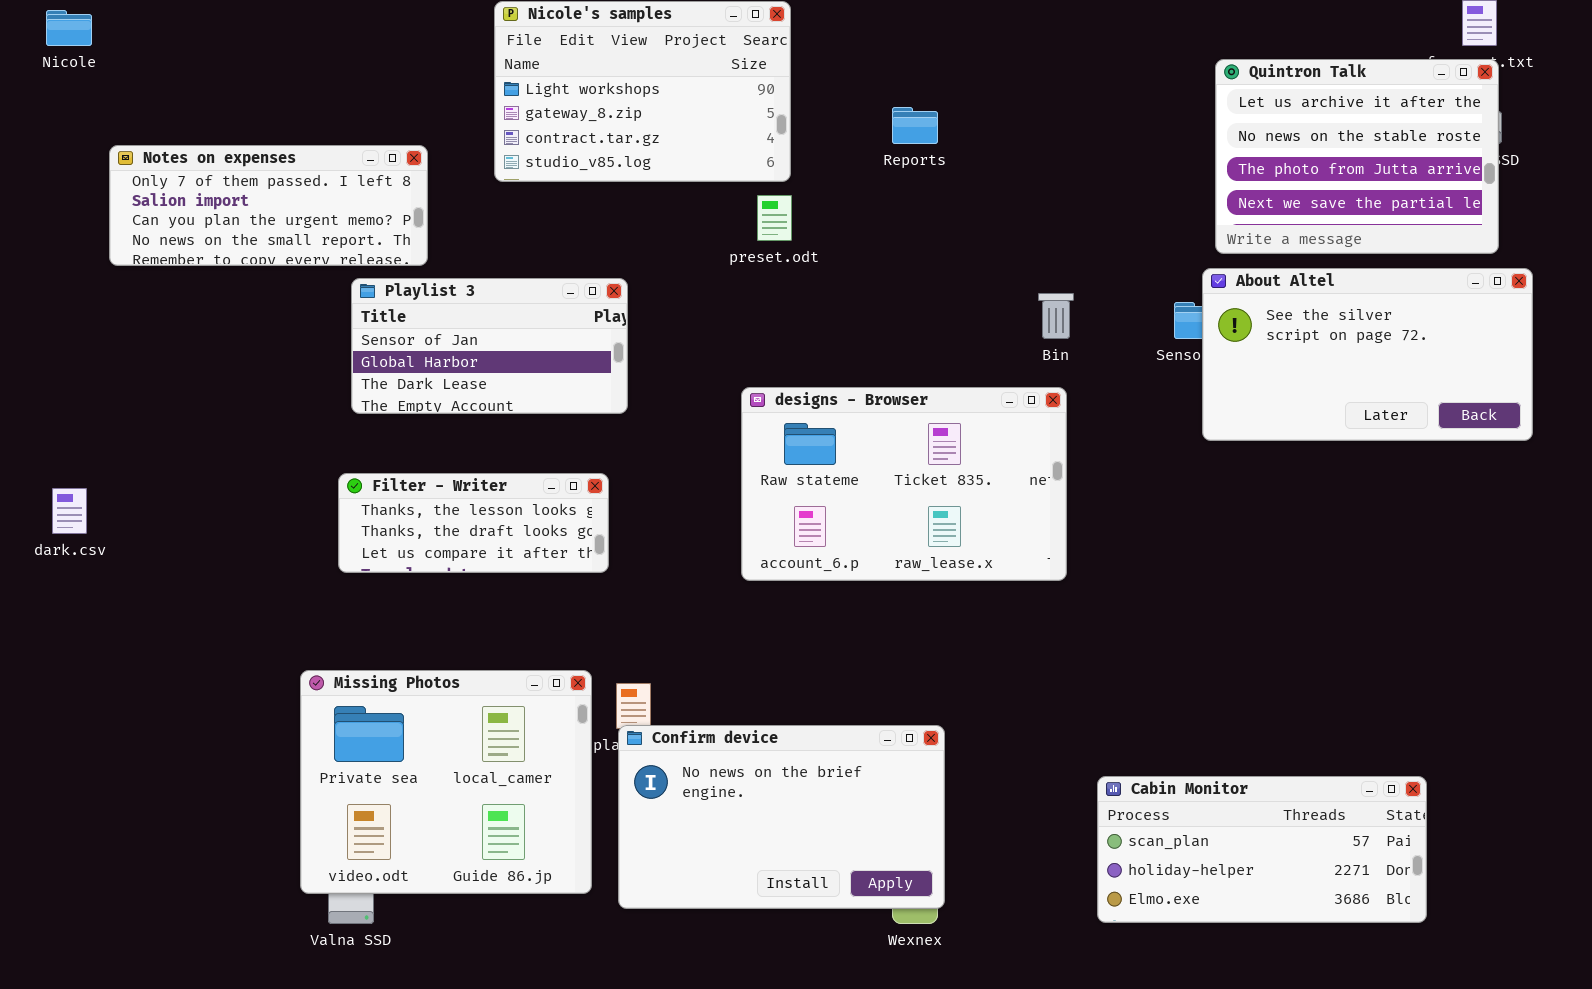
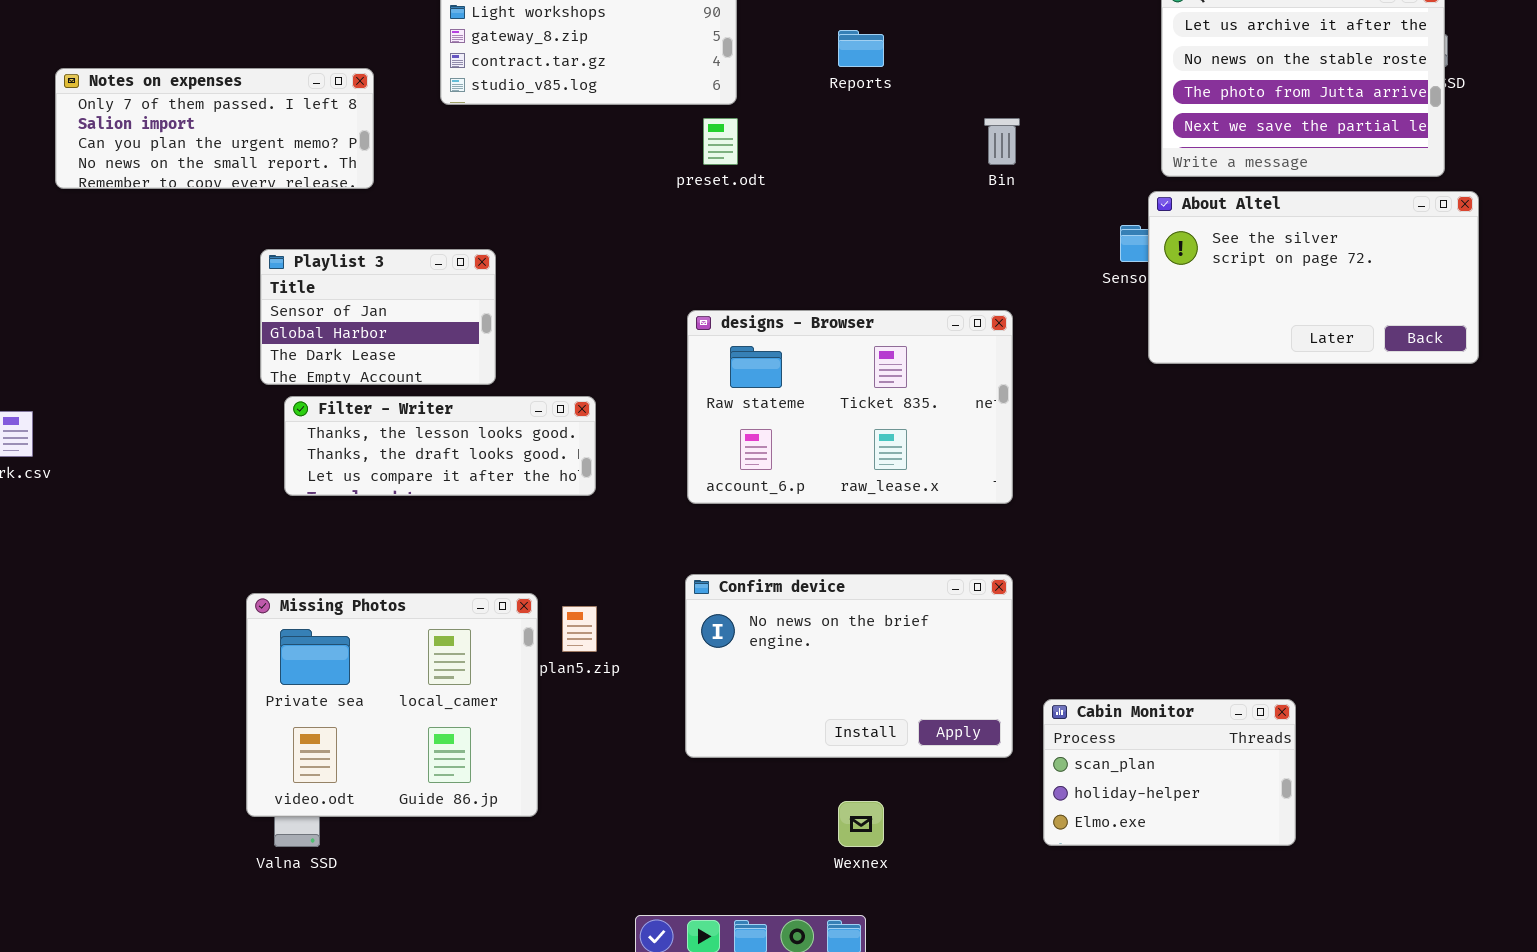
Playlist 3: [351,278,628,414] -> [260,249,496,385], moved, resized
Bin: [1038,293,1074,339] -> [984,118,1020,165], moved
Filter - Writer: [338,473,609,573] -> [284,396,596,496], resized
Confirm device: [618,725,945,909] -> [685,574,1013,758], moved
Cabin Monitor: [1097,776,1427,923] -> [1043,699,1296,846], resized

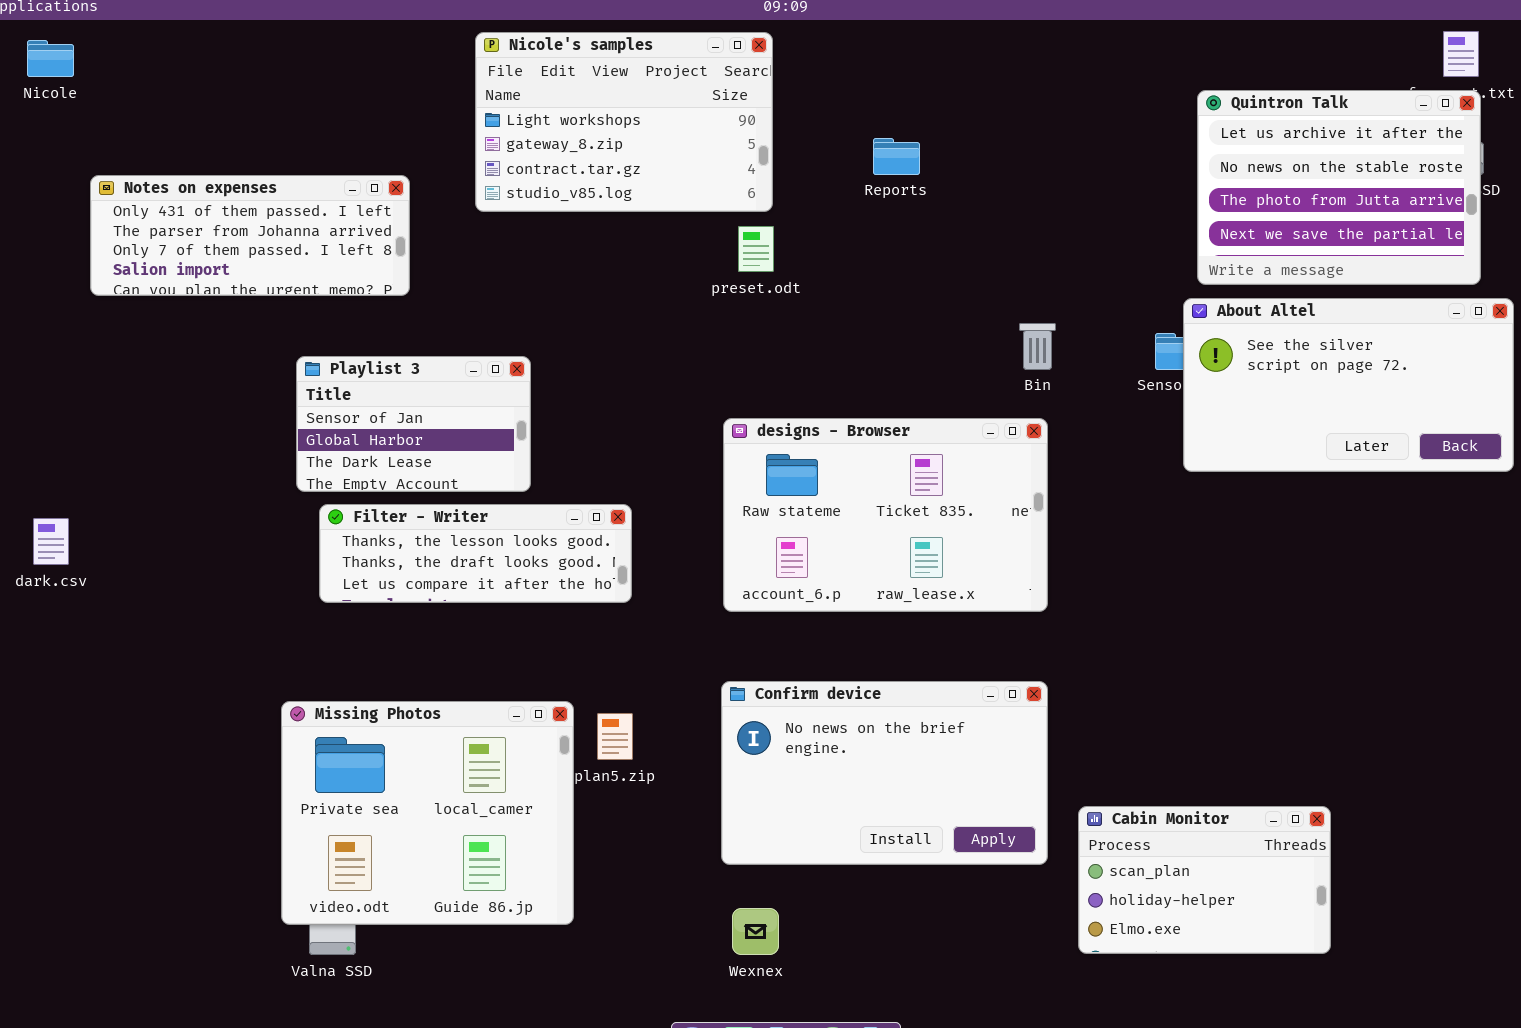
Notes on expenses: [55,68,374,189] -> [90,175,410,296], scrolled up 2 rows
Bin: [984,118,1020,165] -> [1019,323,1056,370], moved
Wexnex: [838,801,884,847] -> [732,908,779,955], moved

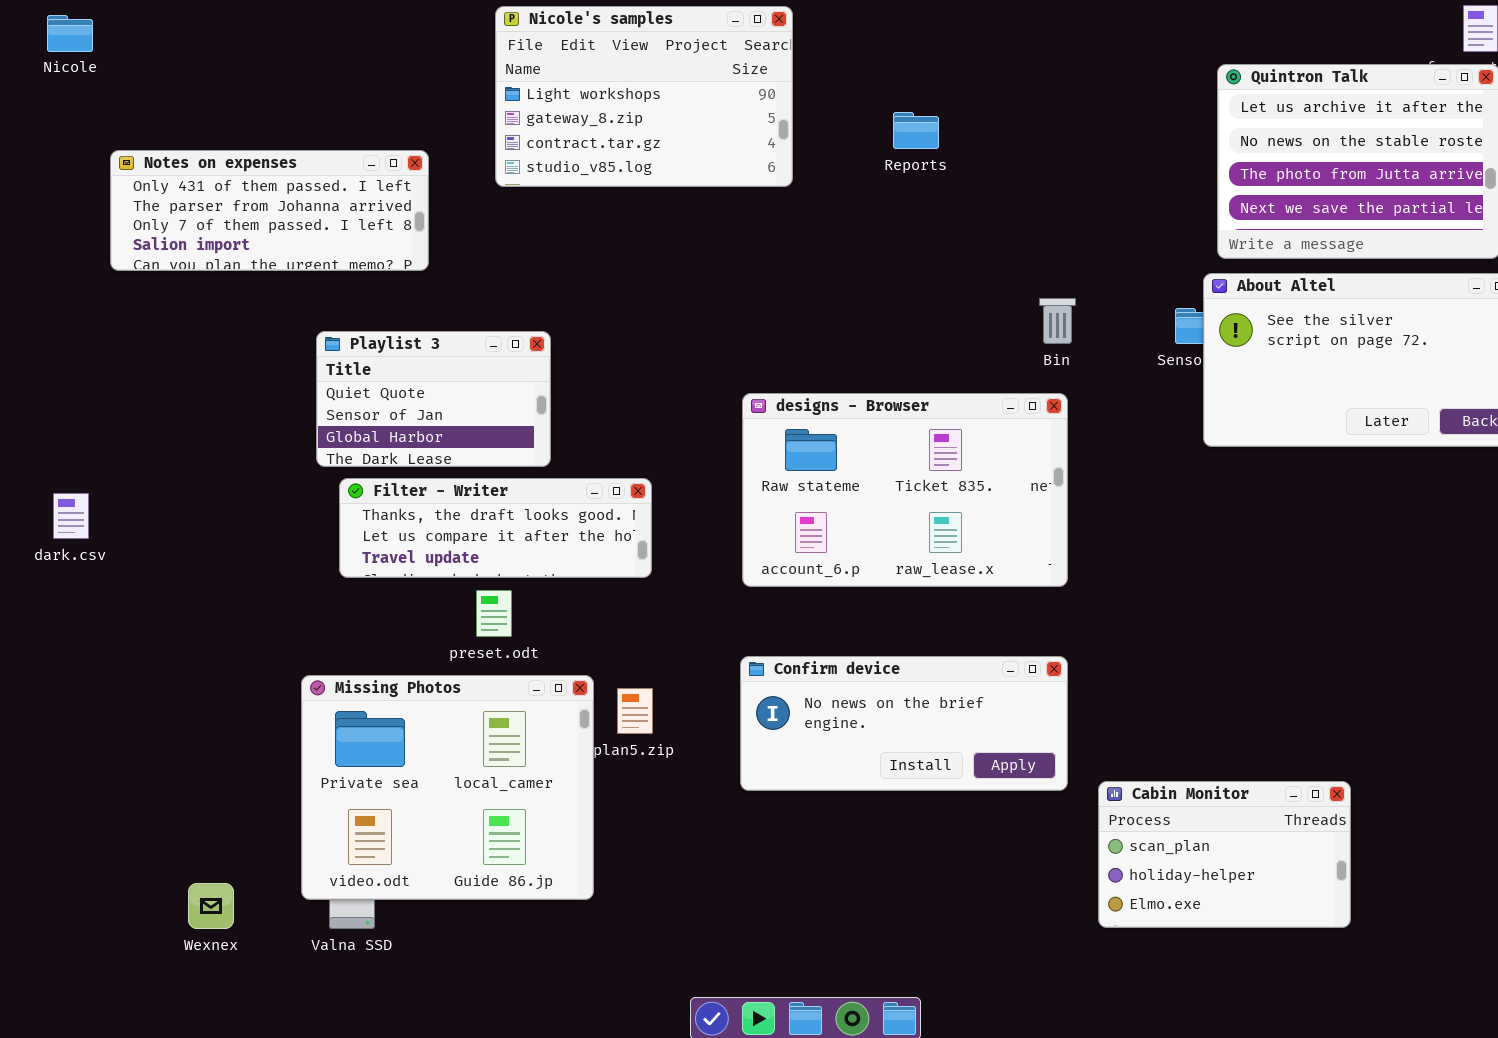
preset.odt: [738,226,774,272] -> [476,590,512,637], moved
Playlist 3: [296,356,531,492] -> [316,331,551,467], scrolled up 1 row
Filter - Writer: [319,504,632,603] -> [339,478,652,578], scrolled down 1 row
Confirm device: [721,681,1048,865] -> [740,656,1068,791], resized
Wexnex: [732,908,779,955] -> [188,883,234,929], moved

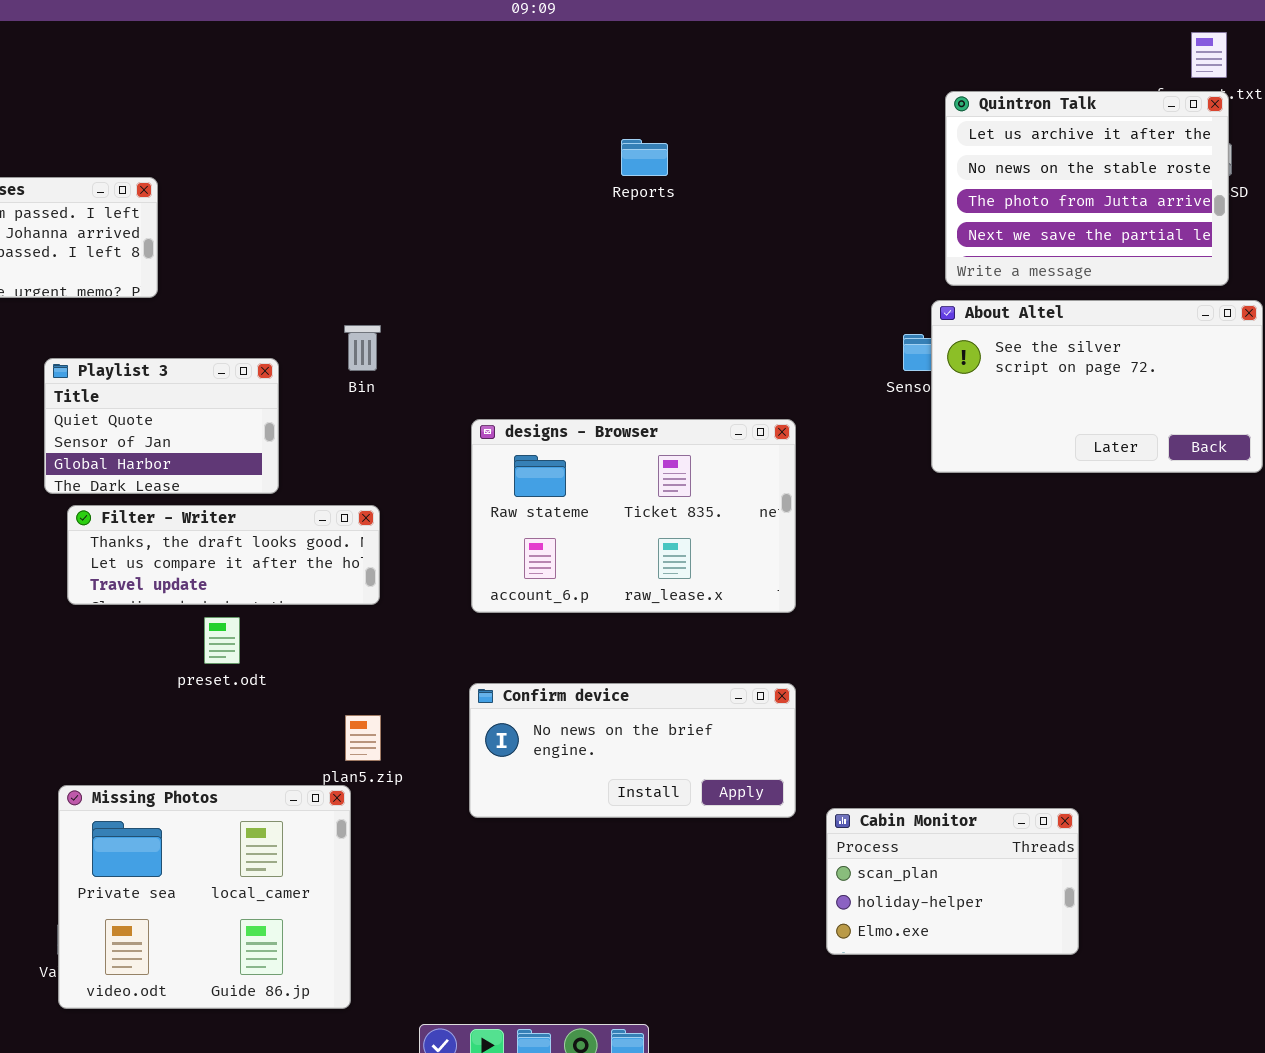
Nicole's samples: [495,6,793,187] -> none, closed
Bin: [1039,298,1076,344] -> [344,325,381,371], moved
Missing Photos: [301,675,594,900] -> [58,785,351,1009], moved

